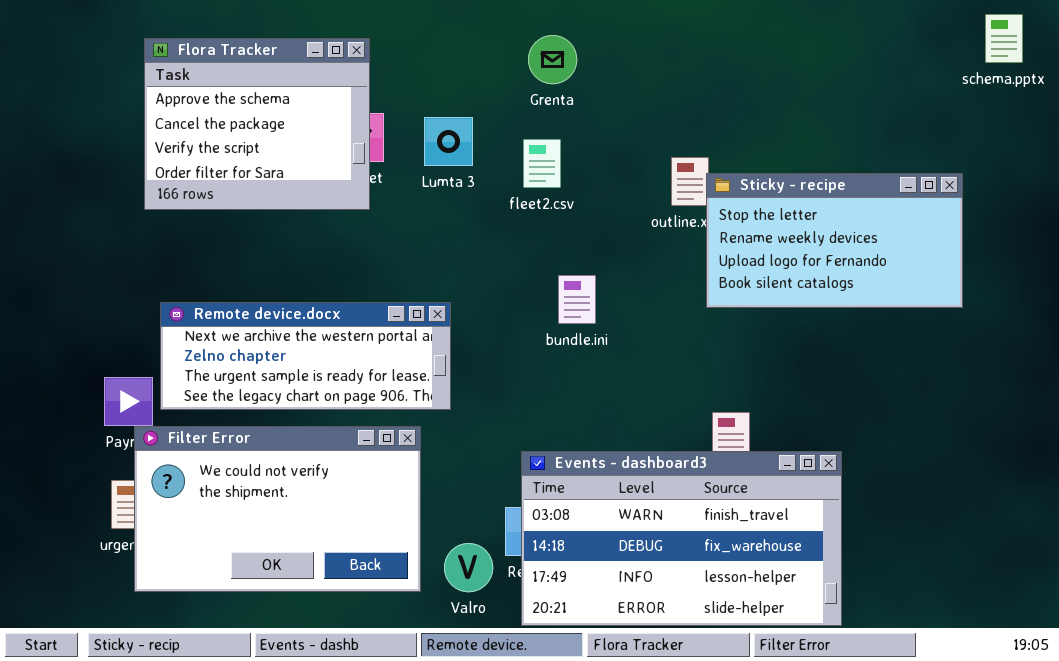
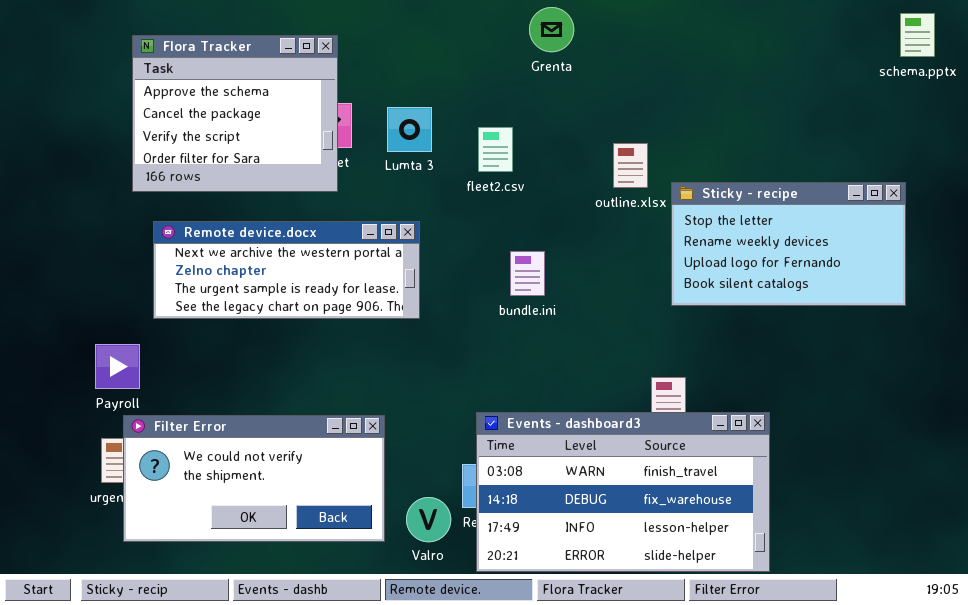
Grenta: [528,35,577,84] -> [529,7,574,52], moved
Sticky - recipe: [706,173,963,308] -> [671,182,906,306], moved
Remote device.docx: [160,302,451,410] -> [153,221,420,319], moved
Filter Error: [134,426,421,592] -> [123,415,385,542], resized

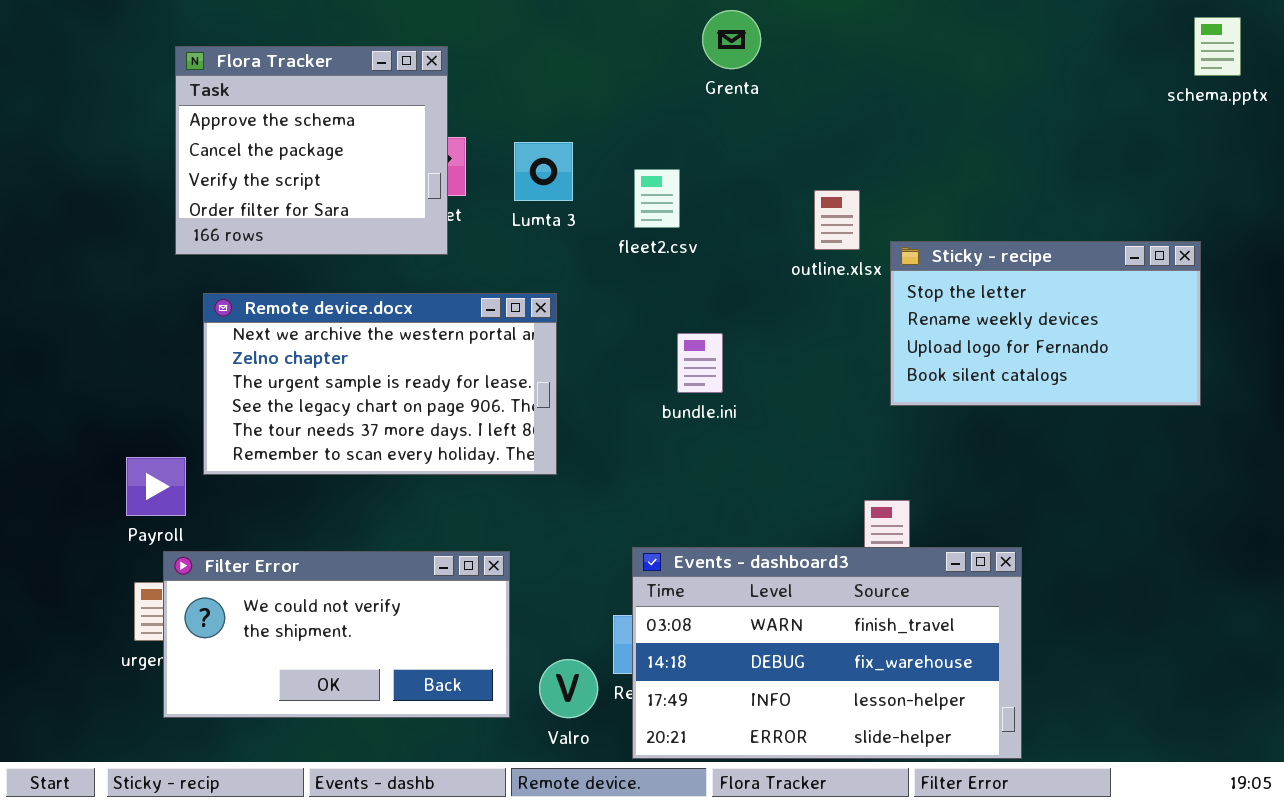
Remote device.docx: [153,221,420,319] -> [203,293,557,475], resized

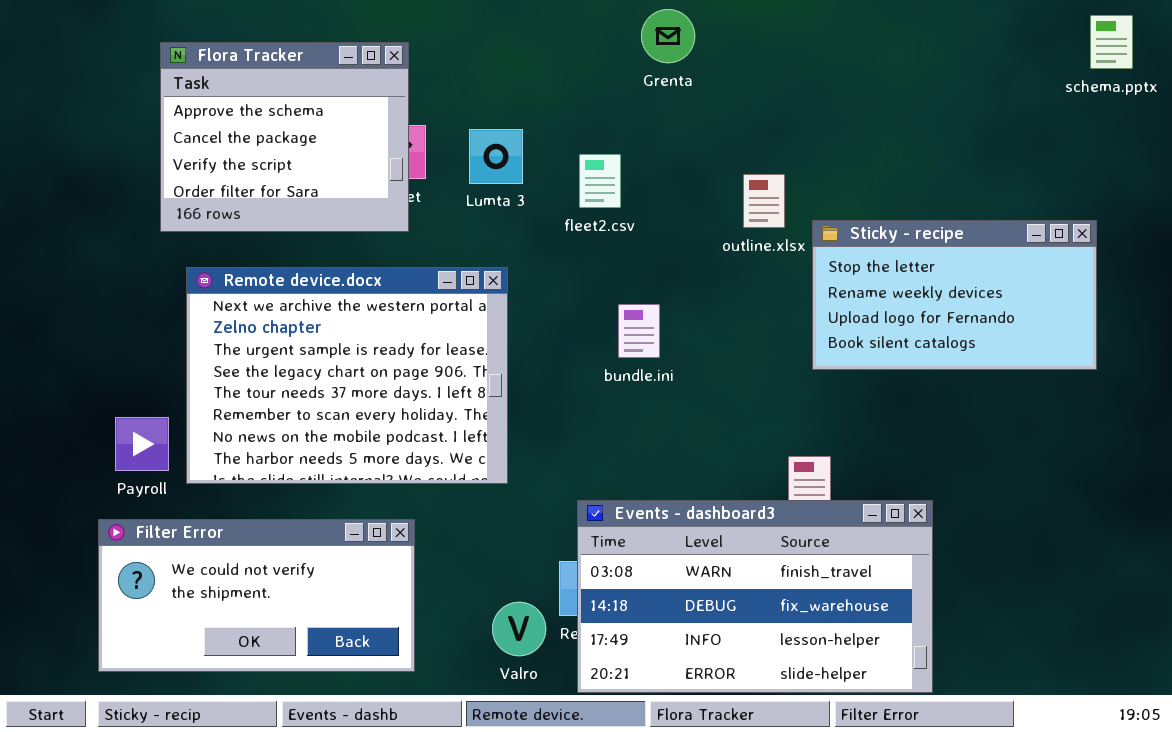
Remote device.docx: [203,293,557,475] -> [186,267,508,484], resized
Filter Error: [163,551,510,718] -> [98,519,415,672], moved

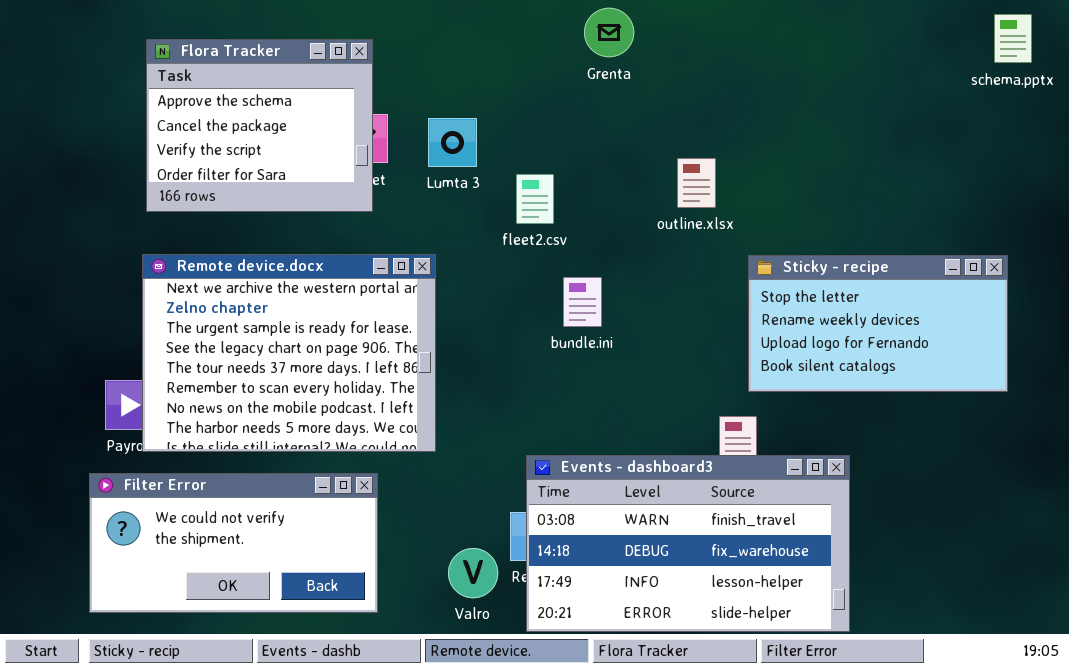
fleet2.csv: [579,154,621,208] -> [516,174,554,224], moved
Sticky - recipe: [812,220,1097,370] -> [748,255,1008,392], moved
Remote device.docx: [186,267,508,484] -> [142,254,436,452], moved

